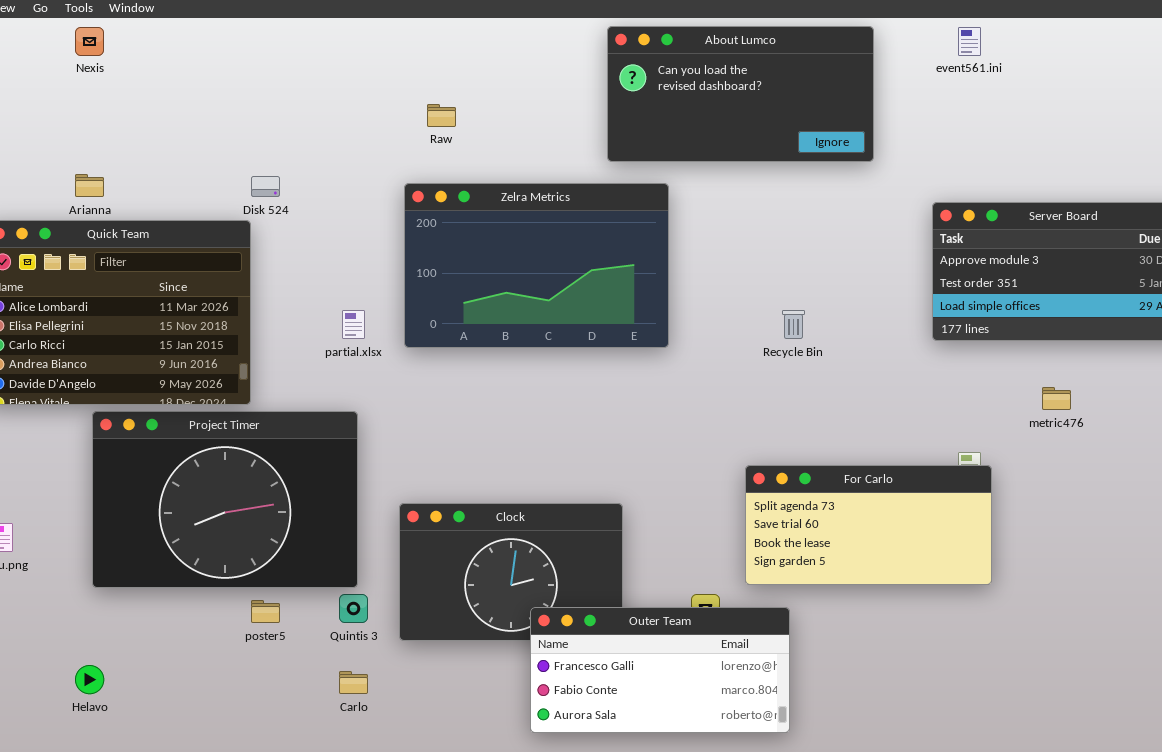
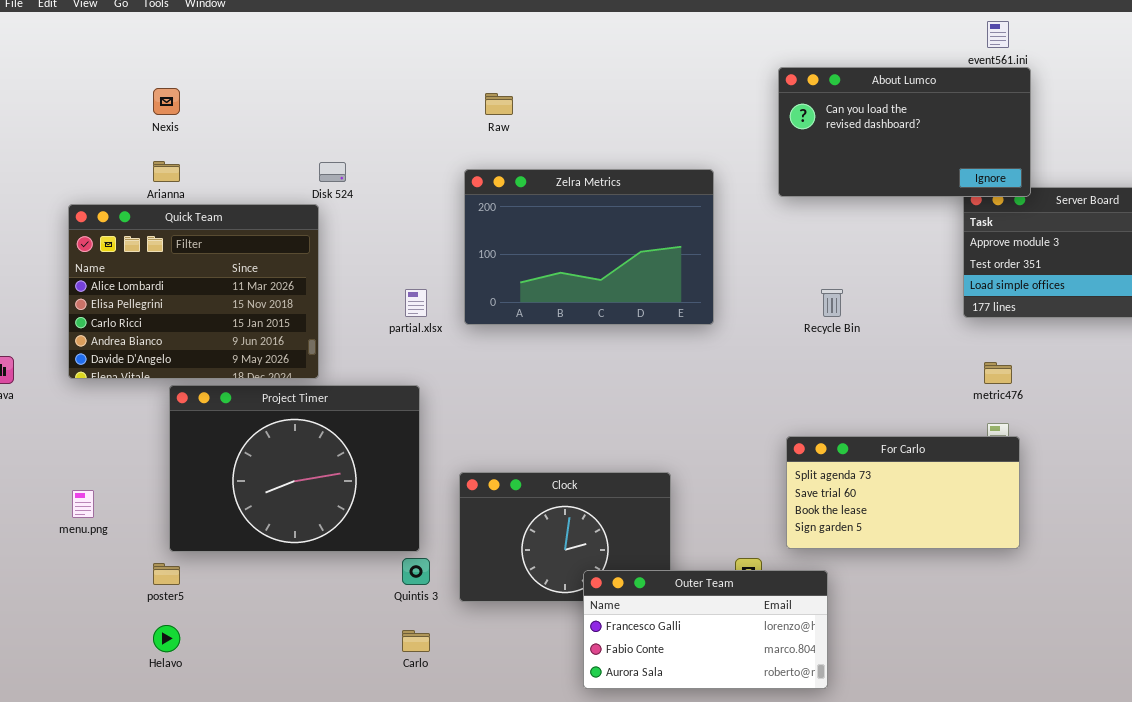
About Lumco: [607,26,874,162] -> [778,67,1031,197], moved
Nexis: [75,27,104,56] -> [153,88,180,115], moved
metric476: [1042,387,1071,410] -> [984,362,1012,384], moved
poster5: [251,600,280,623] -> [153,563,180,585], moved

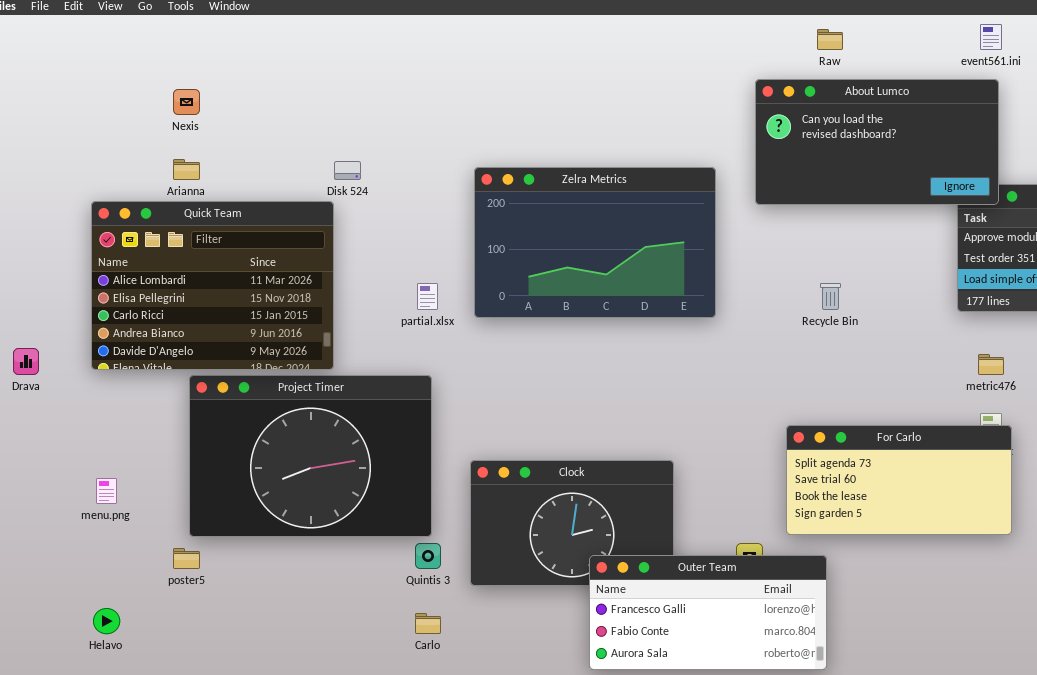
About Lumco: [778,67,1031,197] -> [755,79,999,205], moved
Raw: [485,93,513,115] -> [817,29,843,50], moved
Helavo: [153,625,180,652] -> [93,608,120,634], moved

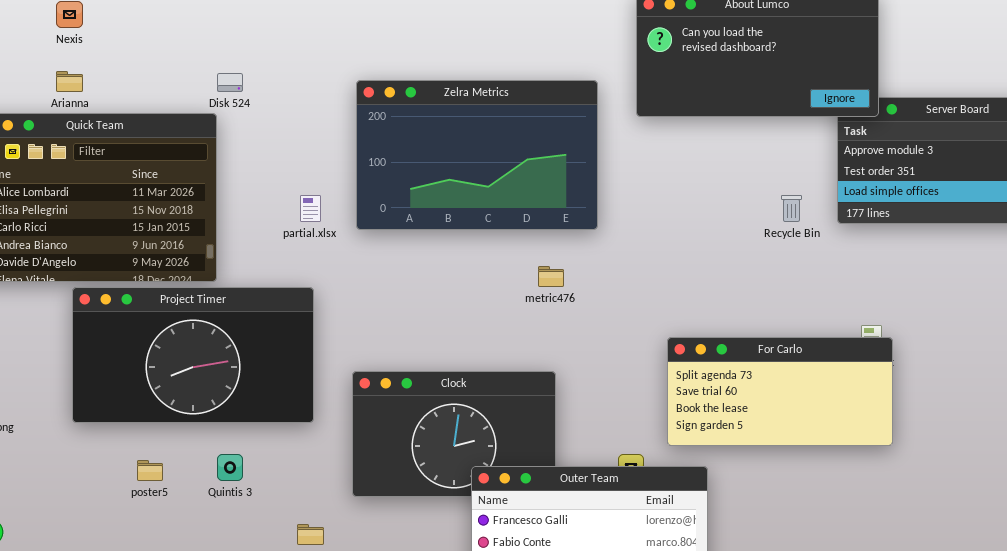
Recycle Bin: [820,283,841,310] -> [781,195,802,222], moved
metric476: [978,354,1004,375] -> [538,266,564,287], moved
Project Timer: [189,375,432,537] -> [72,287,314,423], resized
Quintis 3: [415,543,441,569] -> [217,454,243,481], moved
poster5: [173,548,200,569] -> [137,460,163,481], moved

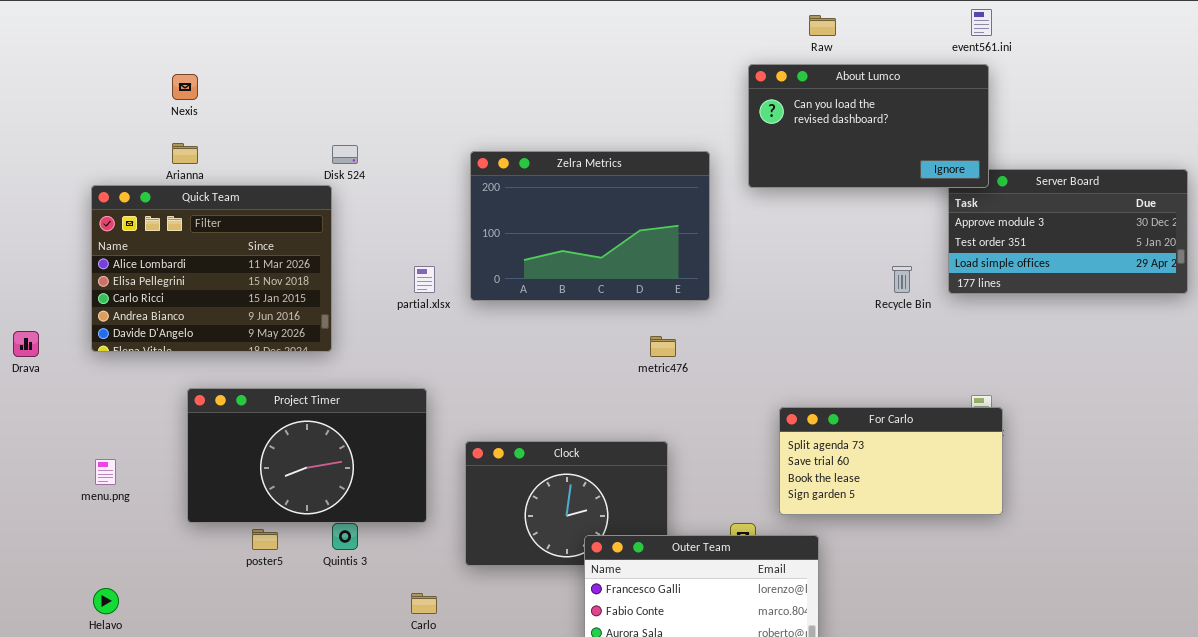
Project Timer: [72,287,314,423] -> [187,388,427,523], moved

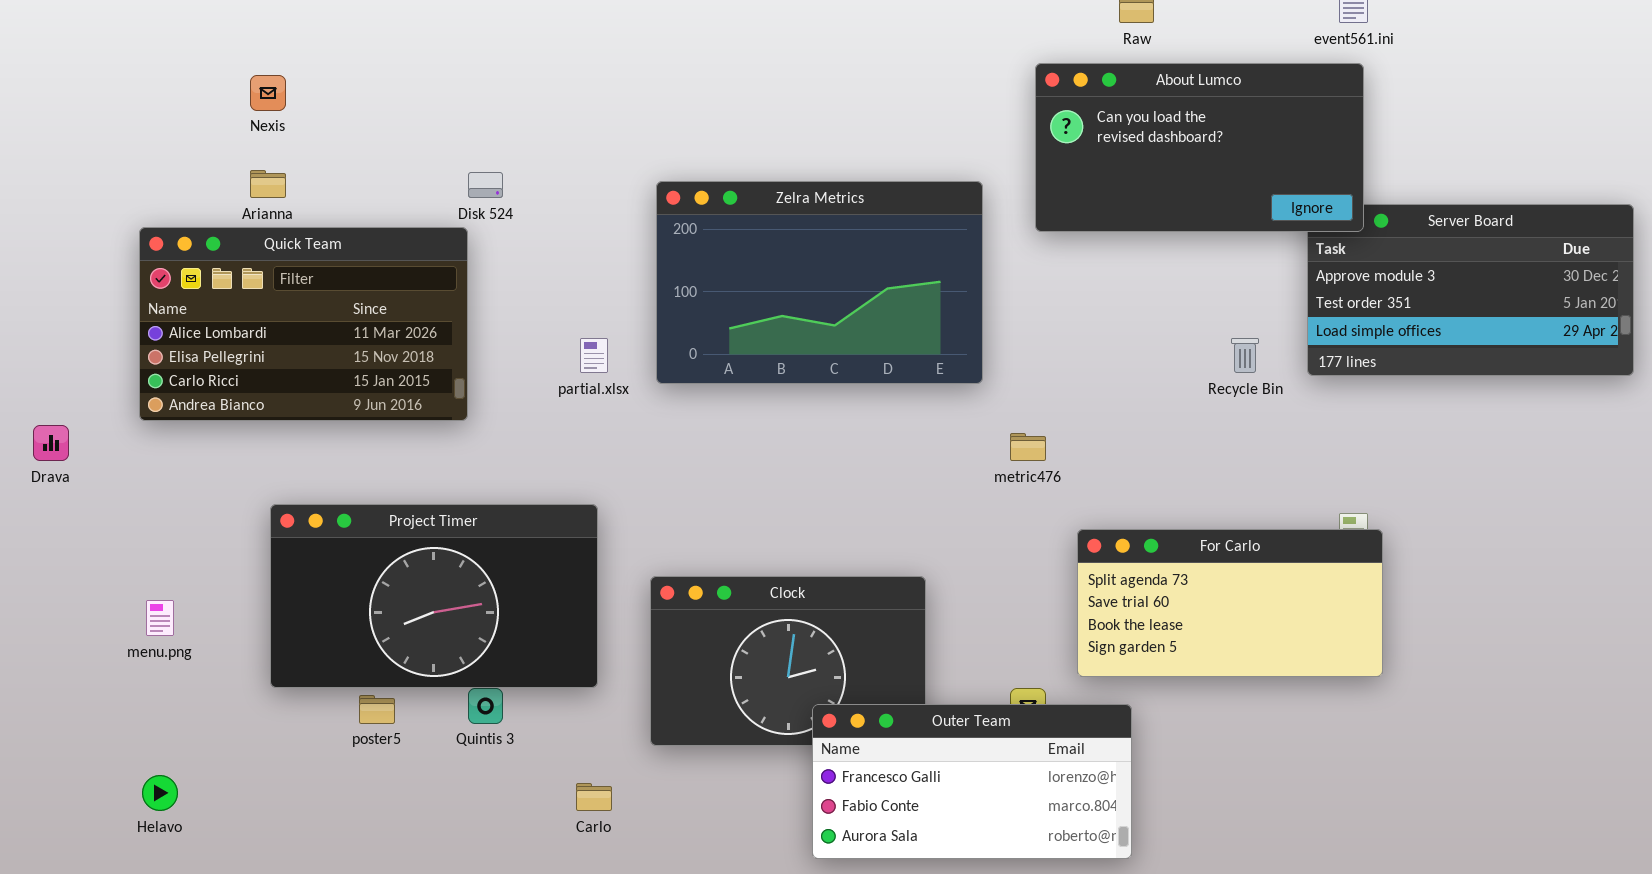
Quick Team: [91,185,332,352] -> [139,227,468,421], resized
metric476: [650,336,676,357] -> [1010,433,1046,461], moved

